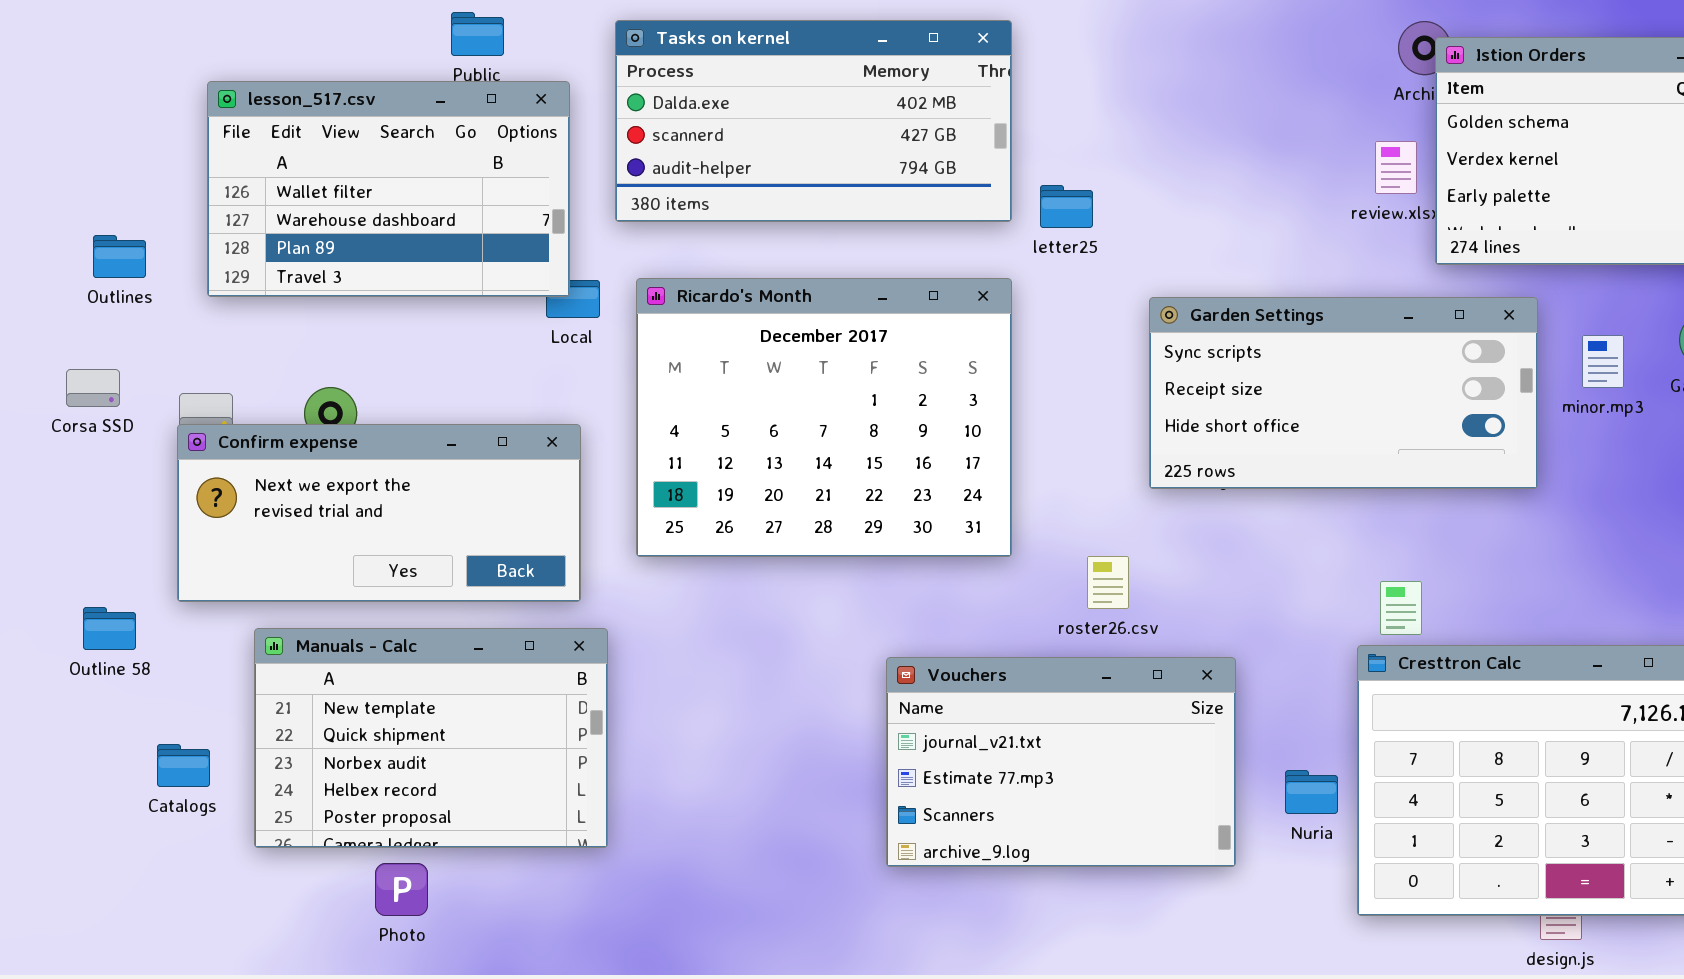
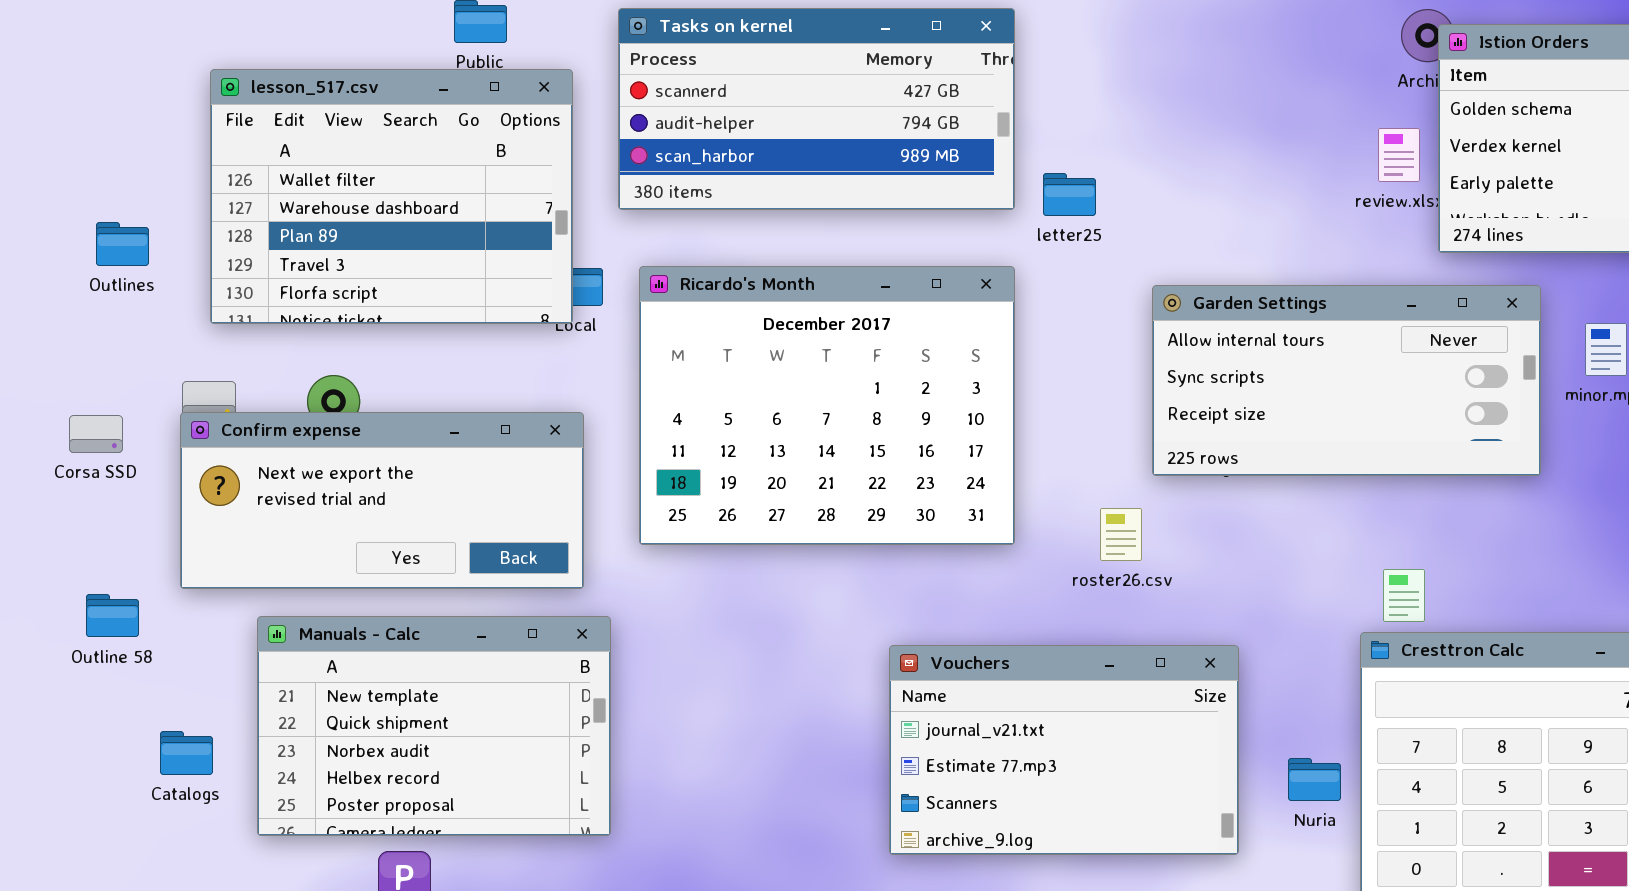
Tasks on kernel: [615,20,1012,222] -> [618,8,1015,210], scrolled down 1 row
lesson_517.csv: [207,81,570,297] -> [210,69,573,324], resized
Garden Settings: [1149,297,1538,489] -> [1152,285,1541,476], scrolled up 1 row
Corsa SSD: [66,369,120,407] -> [69,415,123,453], moved
roster26.csv: [1087,556,1129,609] -> [1100,508,1142,561], moved

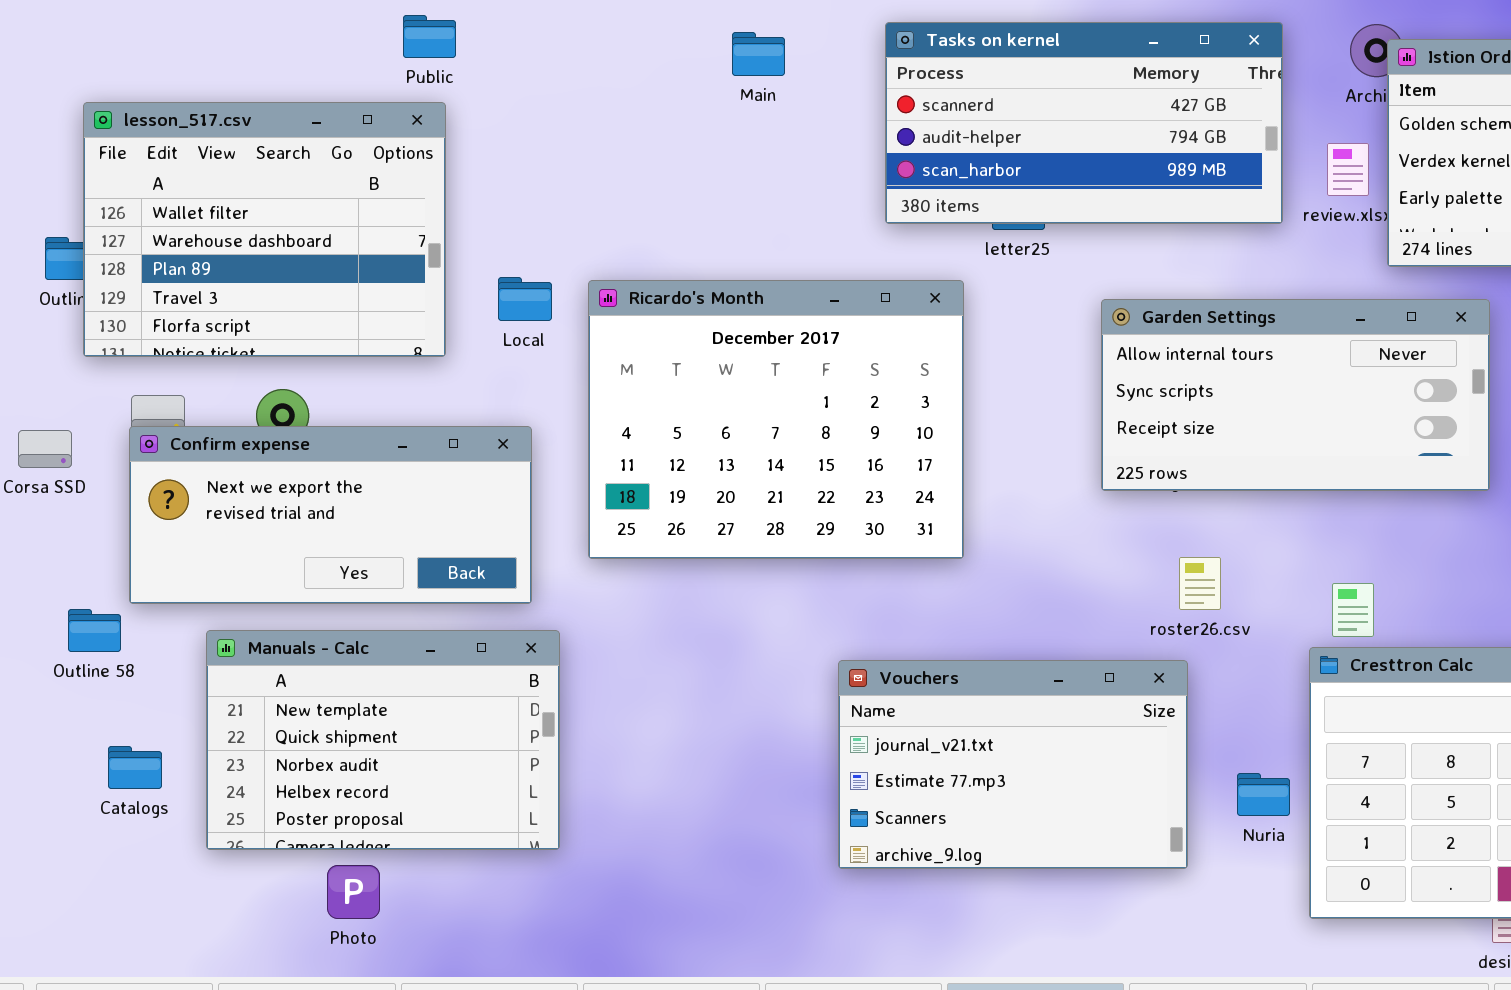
Tasks on kernel: [618,8,1015,210] -> [885,22,1283,224], moved
lesson_517.csv: [210,69,573,324] -> [83,102,446,357], moved
roster26.csv: [1100,508,1142,561] -> [1179,557,1221,610], moved
Outline 58: [86,594,139,637] -> [68,609,121,652], moved

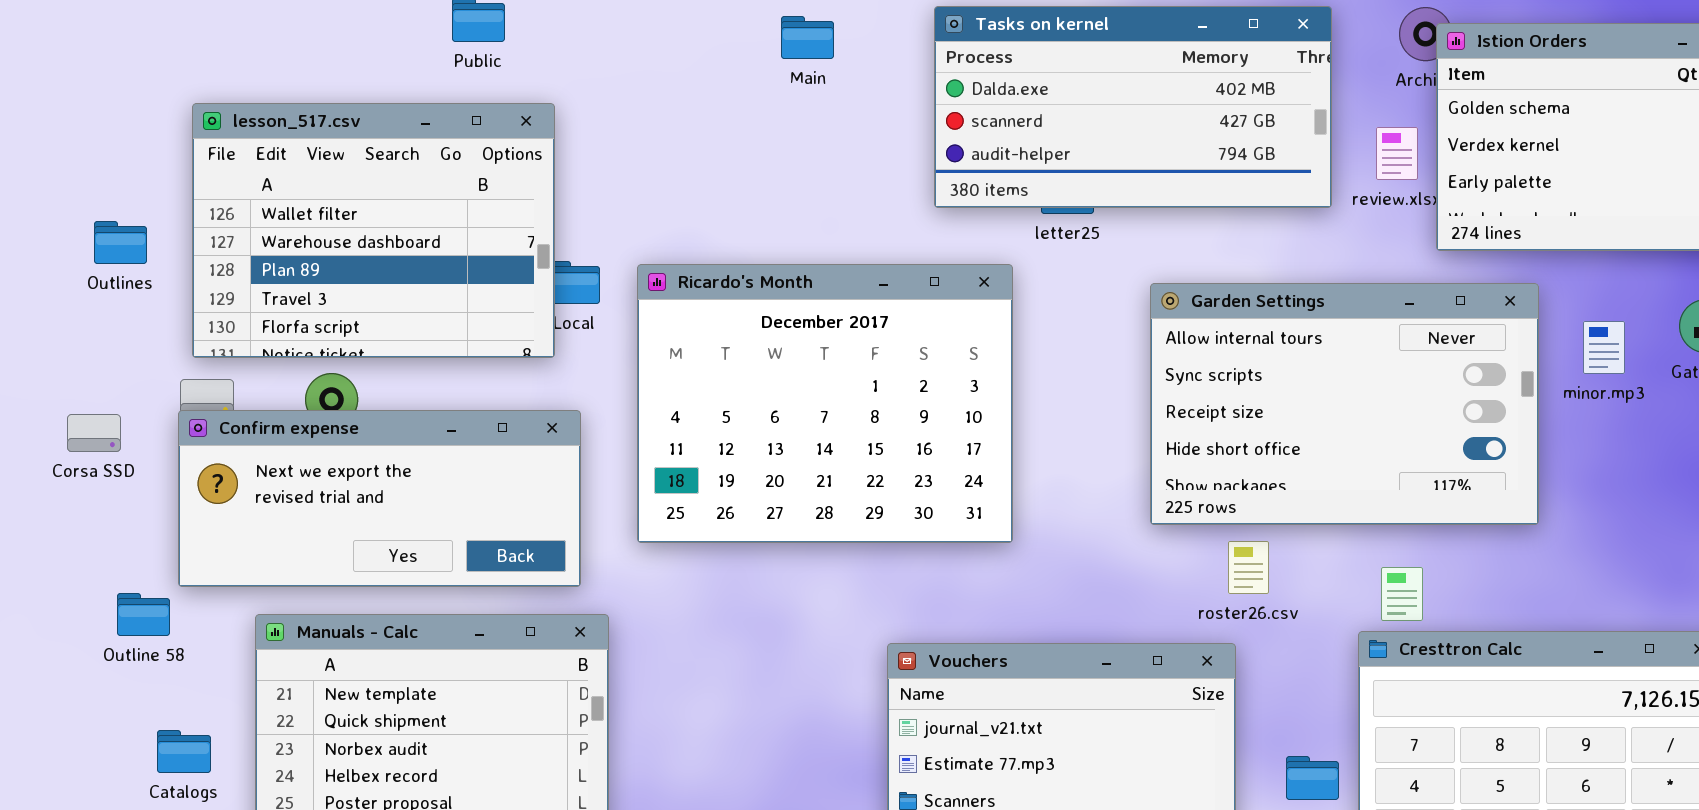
Tasks on kernel: [885,22,1283,224] -> [934,6,1332,208], scrolled up 1 row
lesson_517.csv: [83,102,446,357] -> [192,103,555,358], moved
Garden Settings: [1101,299,1490,491] -> [1150,283,1539,525], resized

